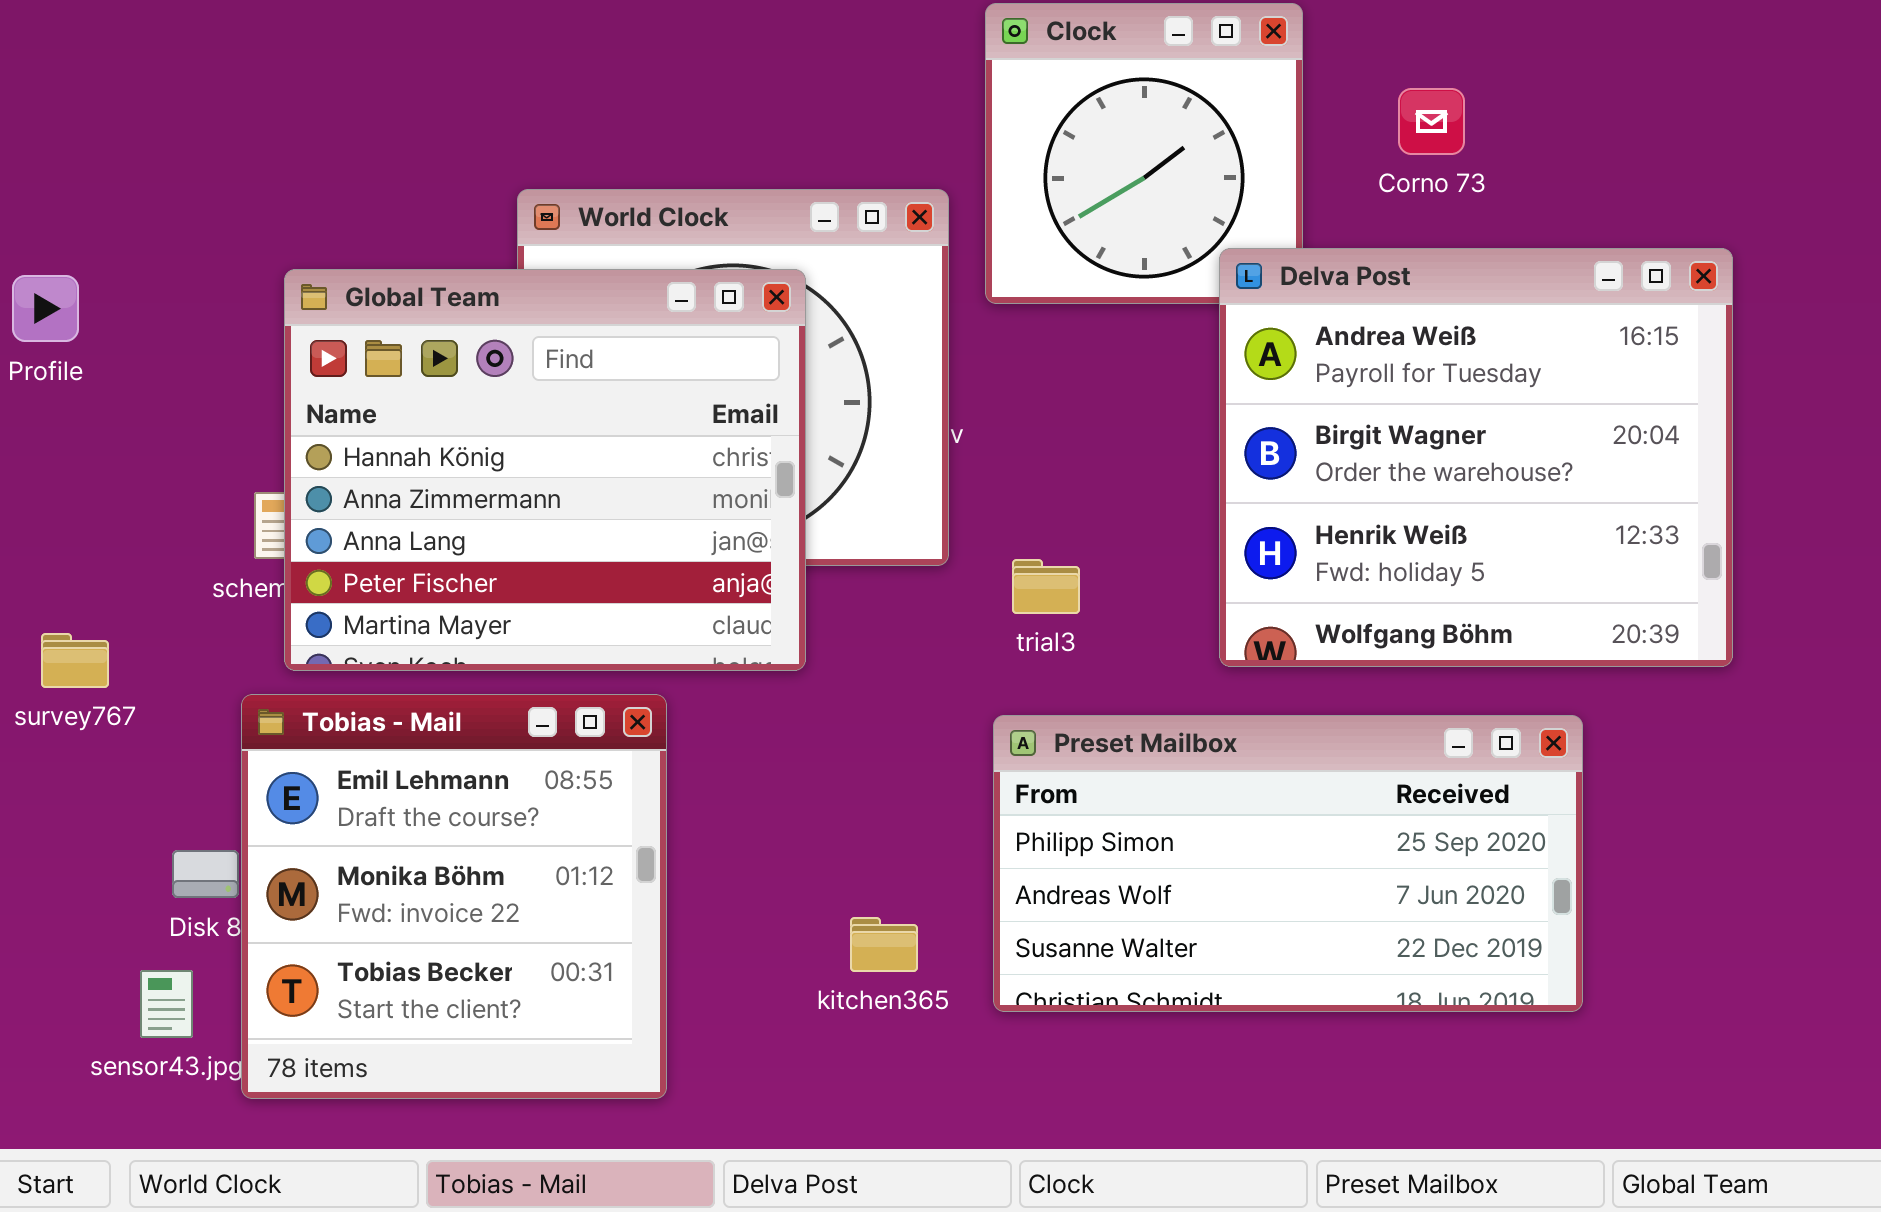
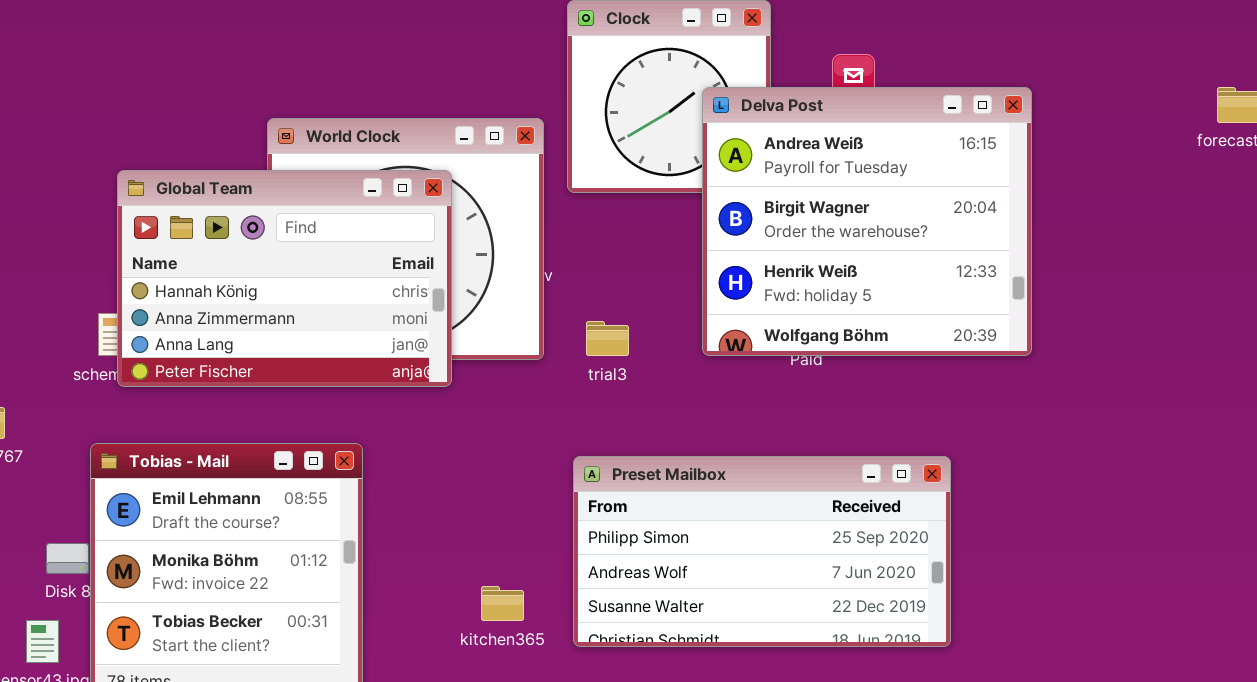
Delva Post: [1219,248,1733,667] -> [702,87,1032,356], moved
Global Team: [284,269,806,671] -> [117,170,452,387], resized
trial3: [1012,559,1080,614] -> [586,321,629,356], moved

